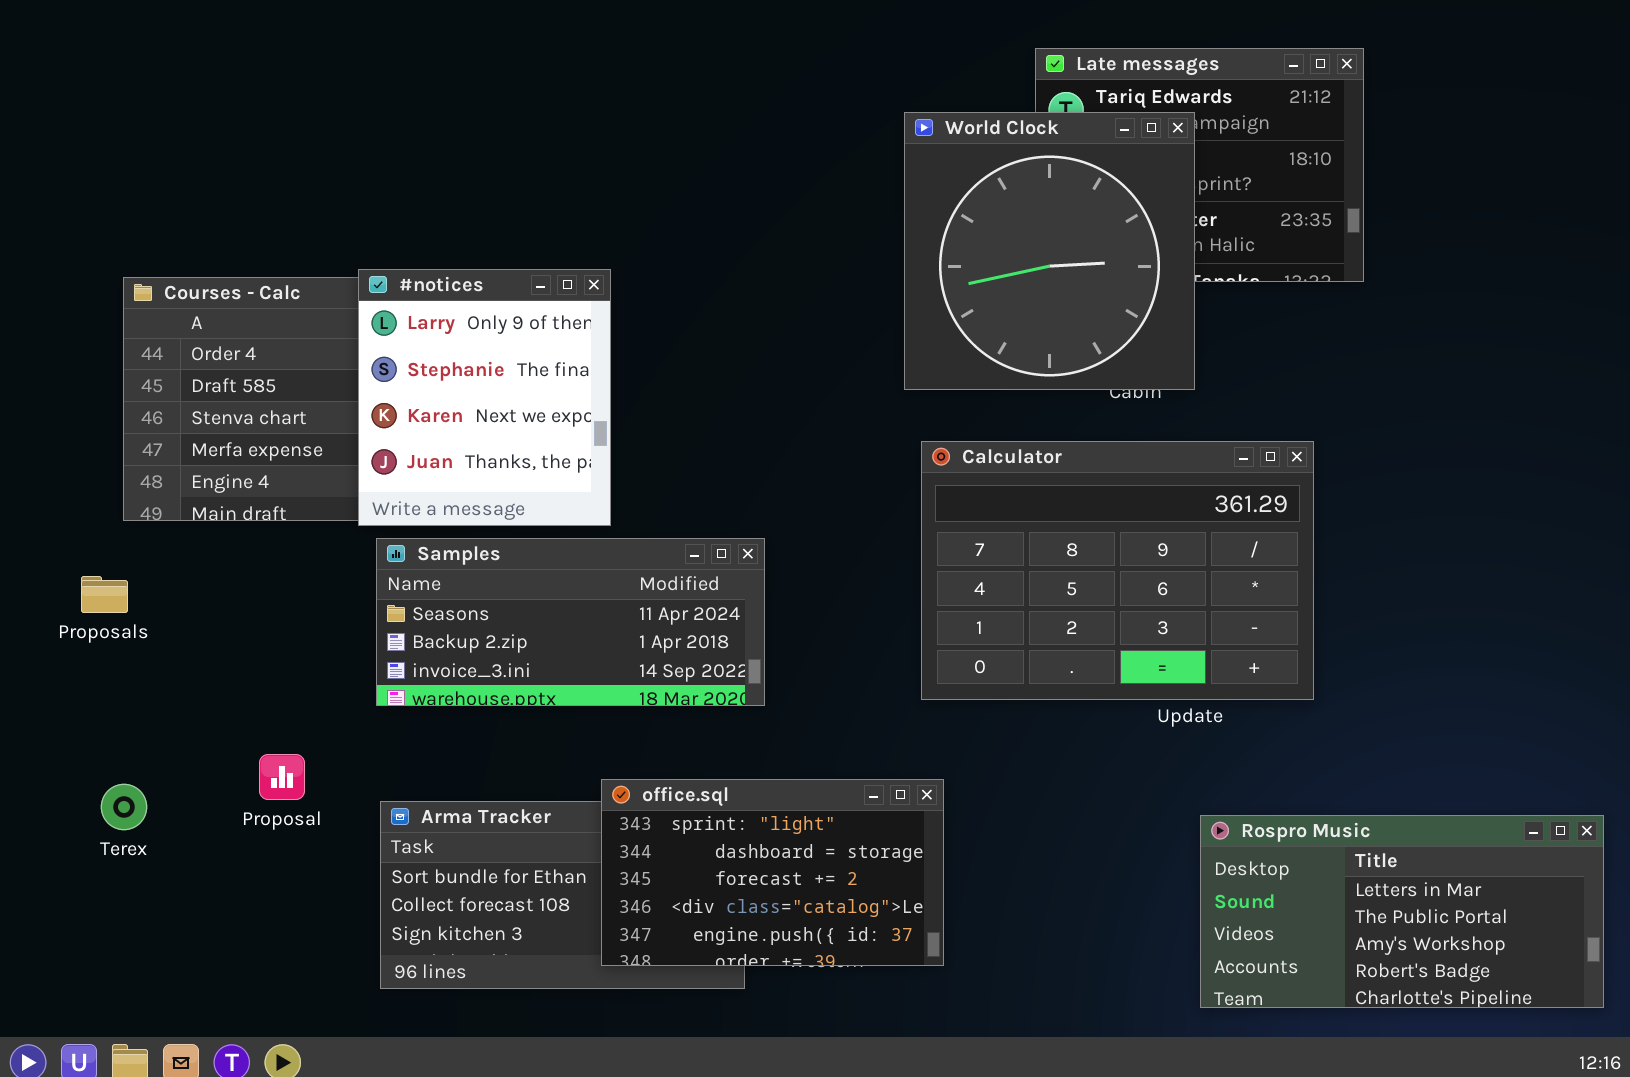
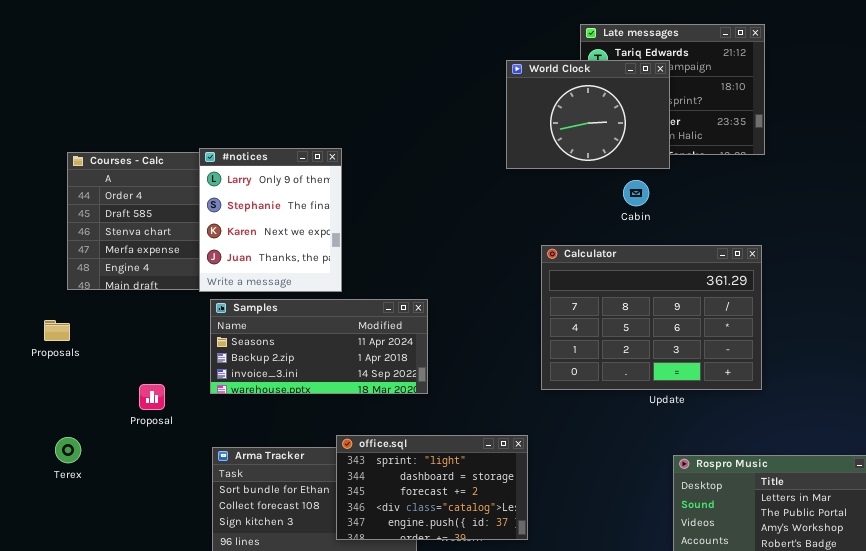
World Clock: [904,112,1195,390] -> [506,60,670,169], resized
Calculator: [921,441,1314,700] -> [541,245,762,390], moved
Proposal: [259,754,305,800] -> [139,384,165,410], moved

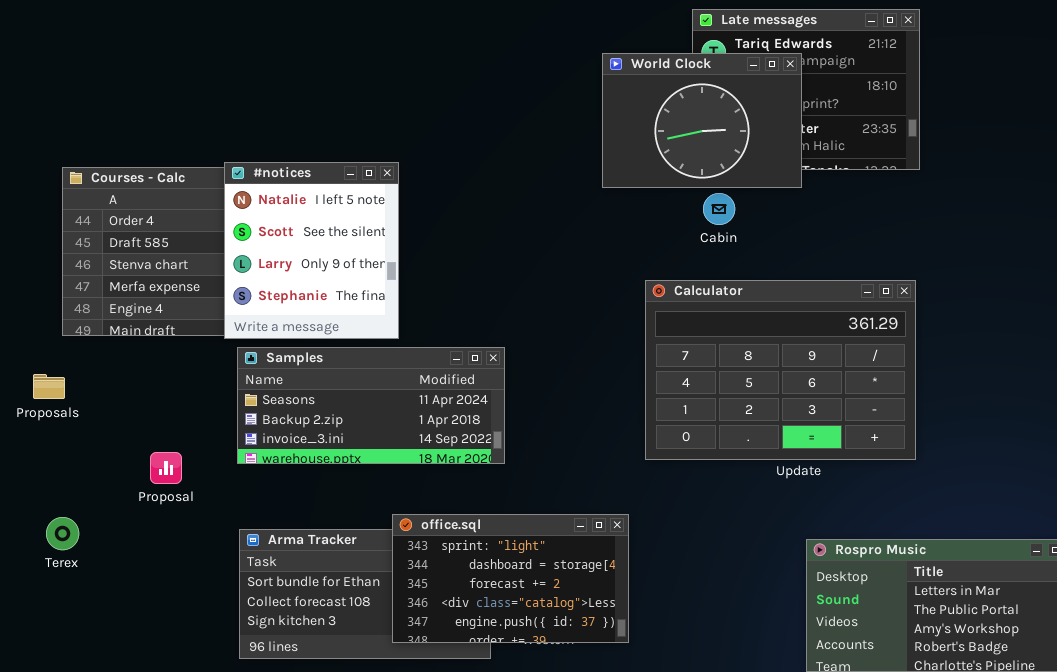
#notices: [199,148,342,292] -> [224,162,399,339], scrolled up 2 rows
Cabin: [623,180,649,206] -> [703,193,735,225], moved

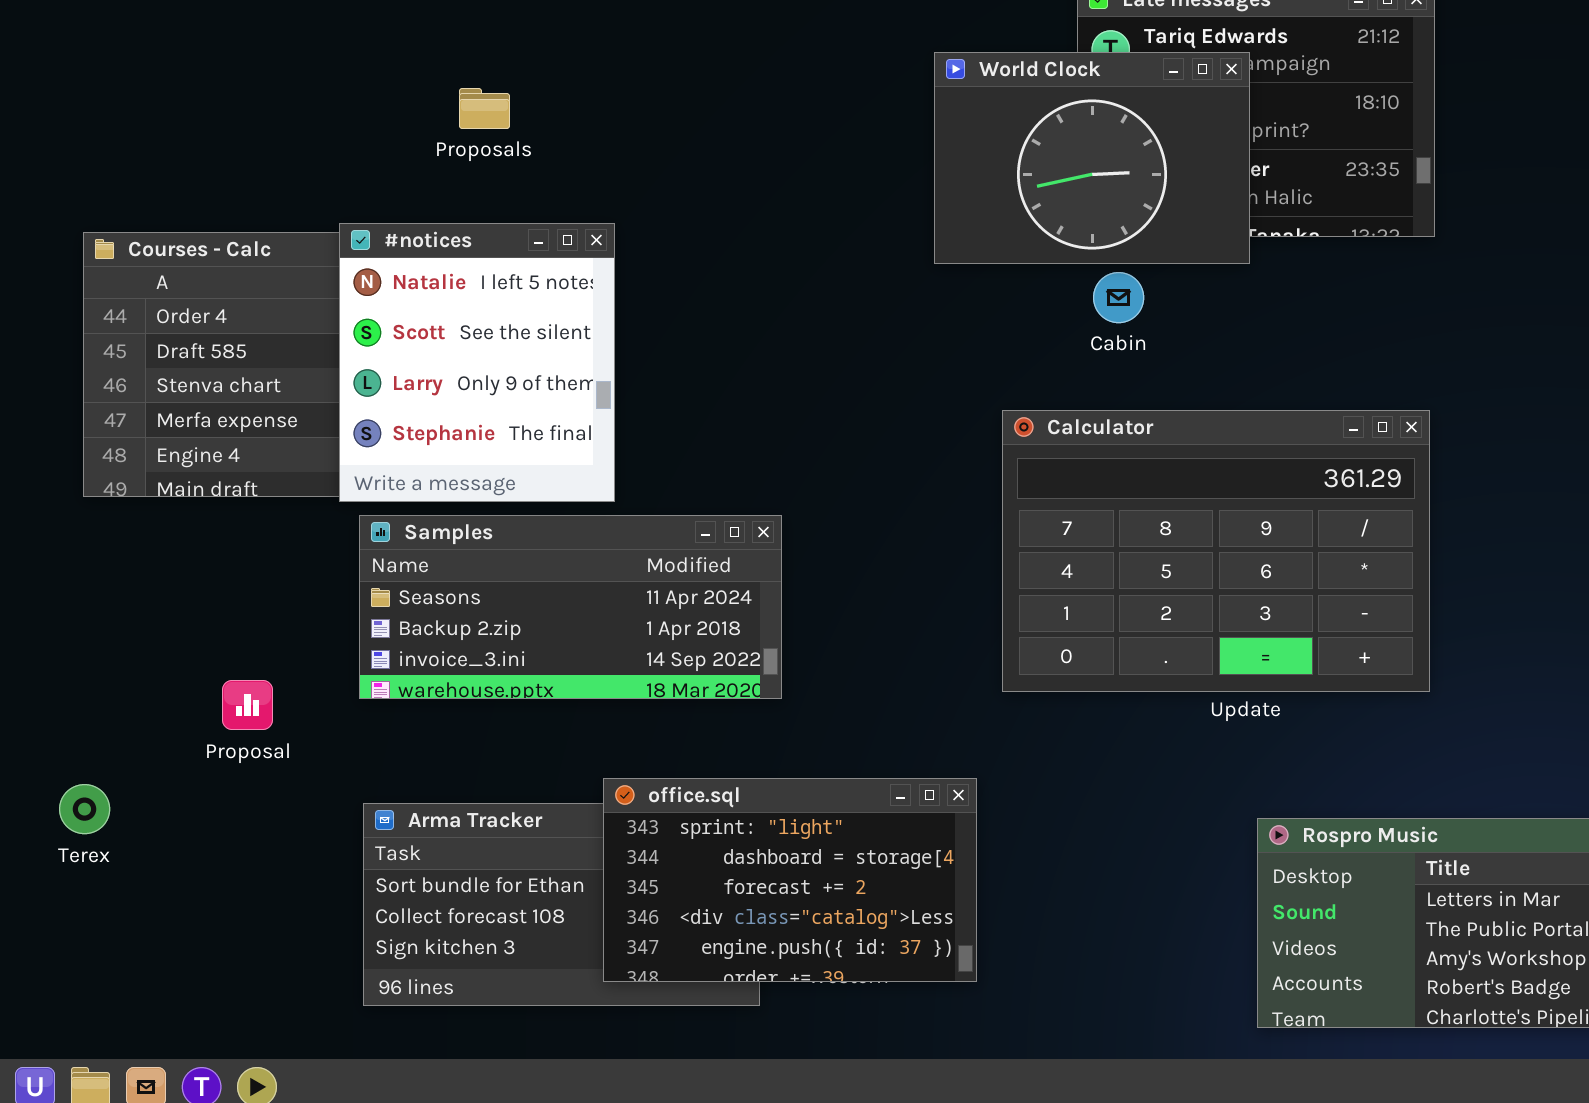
Proposals: [33,374,65,399] -> [459,88,510,129], moved

